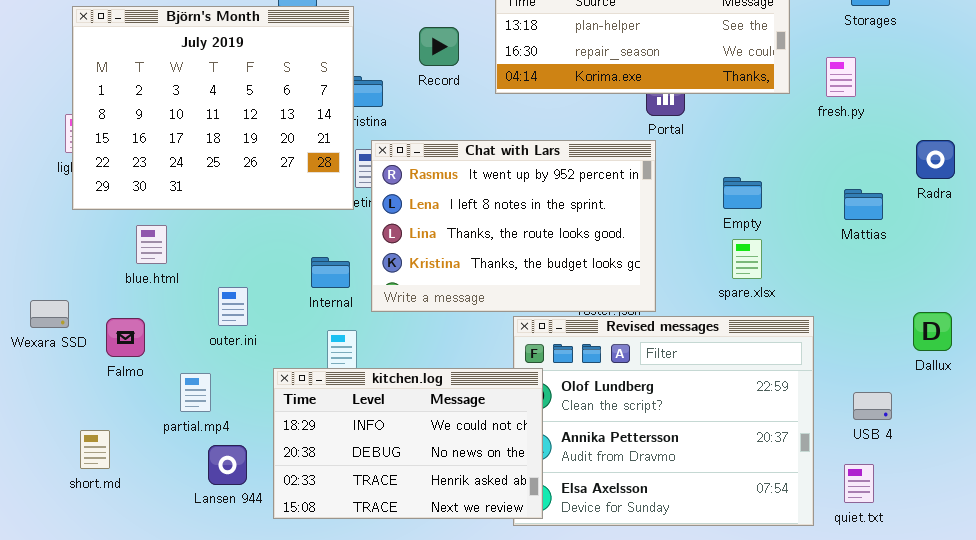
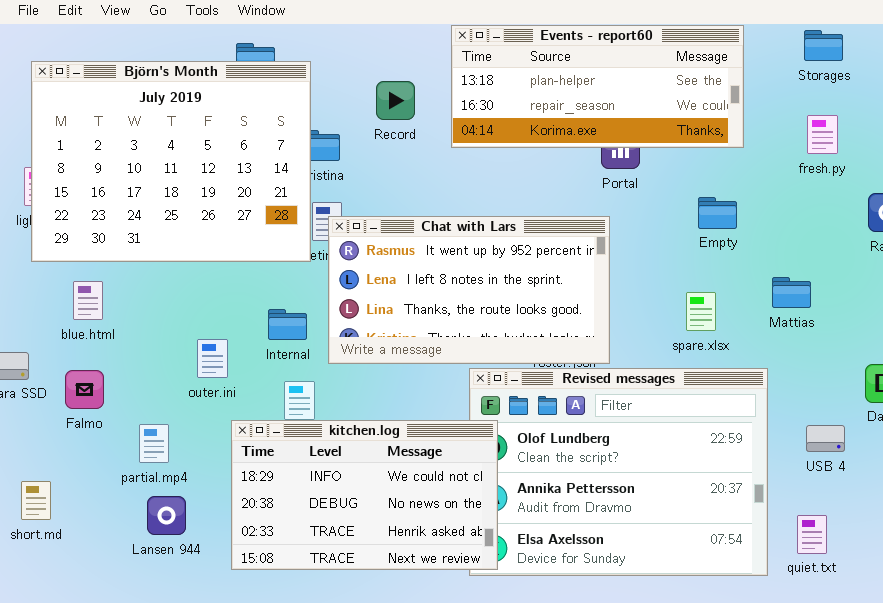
fresh.py: [826,57,856,97] -> [807,115,838,154], moved
Chat with Lars: [371,140,656,312] -> [328,216,610,364], resized
Empty: [723,177,762,209] -> [698,197,737,229], moved
Mattias: [844,189,883,220] -> [772,277,811,308], moved
blue.html: [136,225,167,264] -> [73,281,103,320], moved
outer.ini: [218,287,248,326] -> [197,339,228,378], moved
USB 4: [853,392,892,420] -> [806,425,845,452], moved
short.md: [80,430,110,469] -> [21,481,51,520], moved
Lansen 944: [208,445,247,485] -> [147,496,186,535], moved

